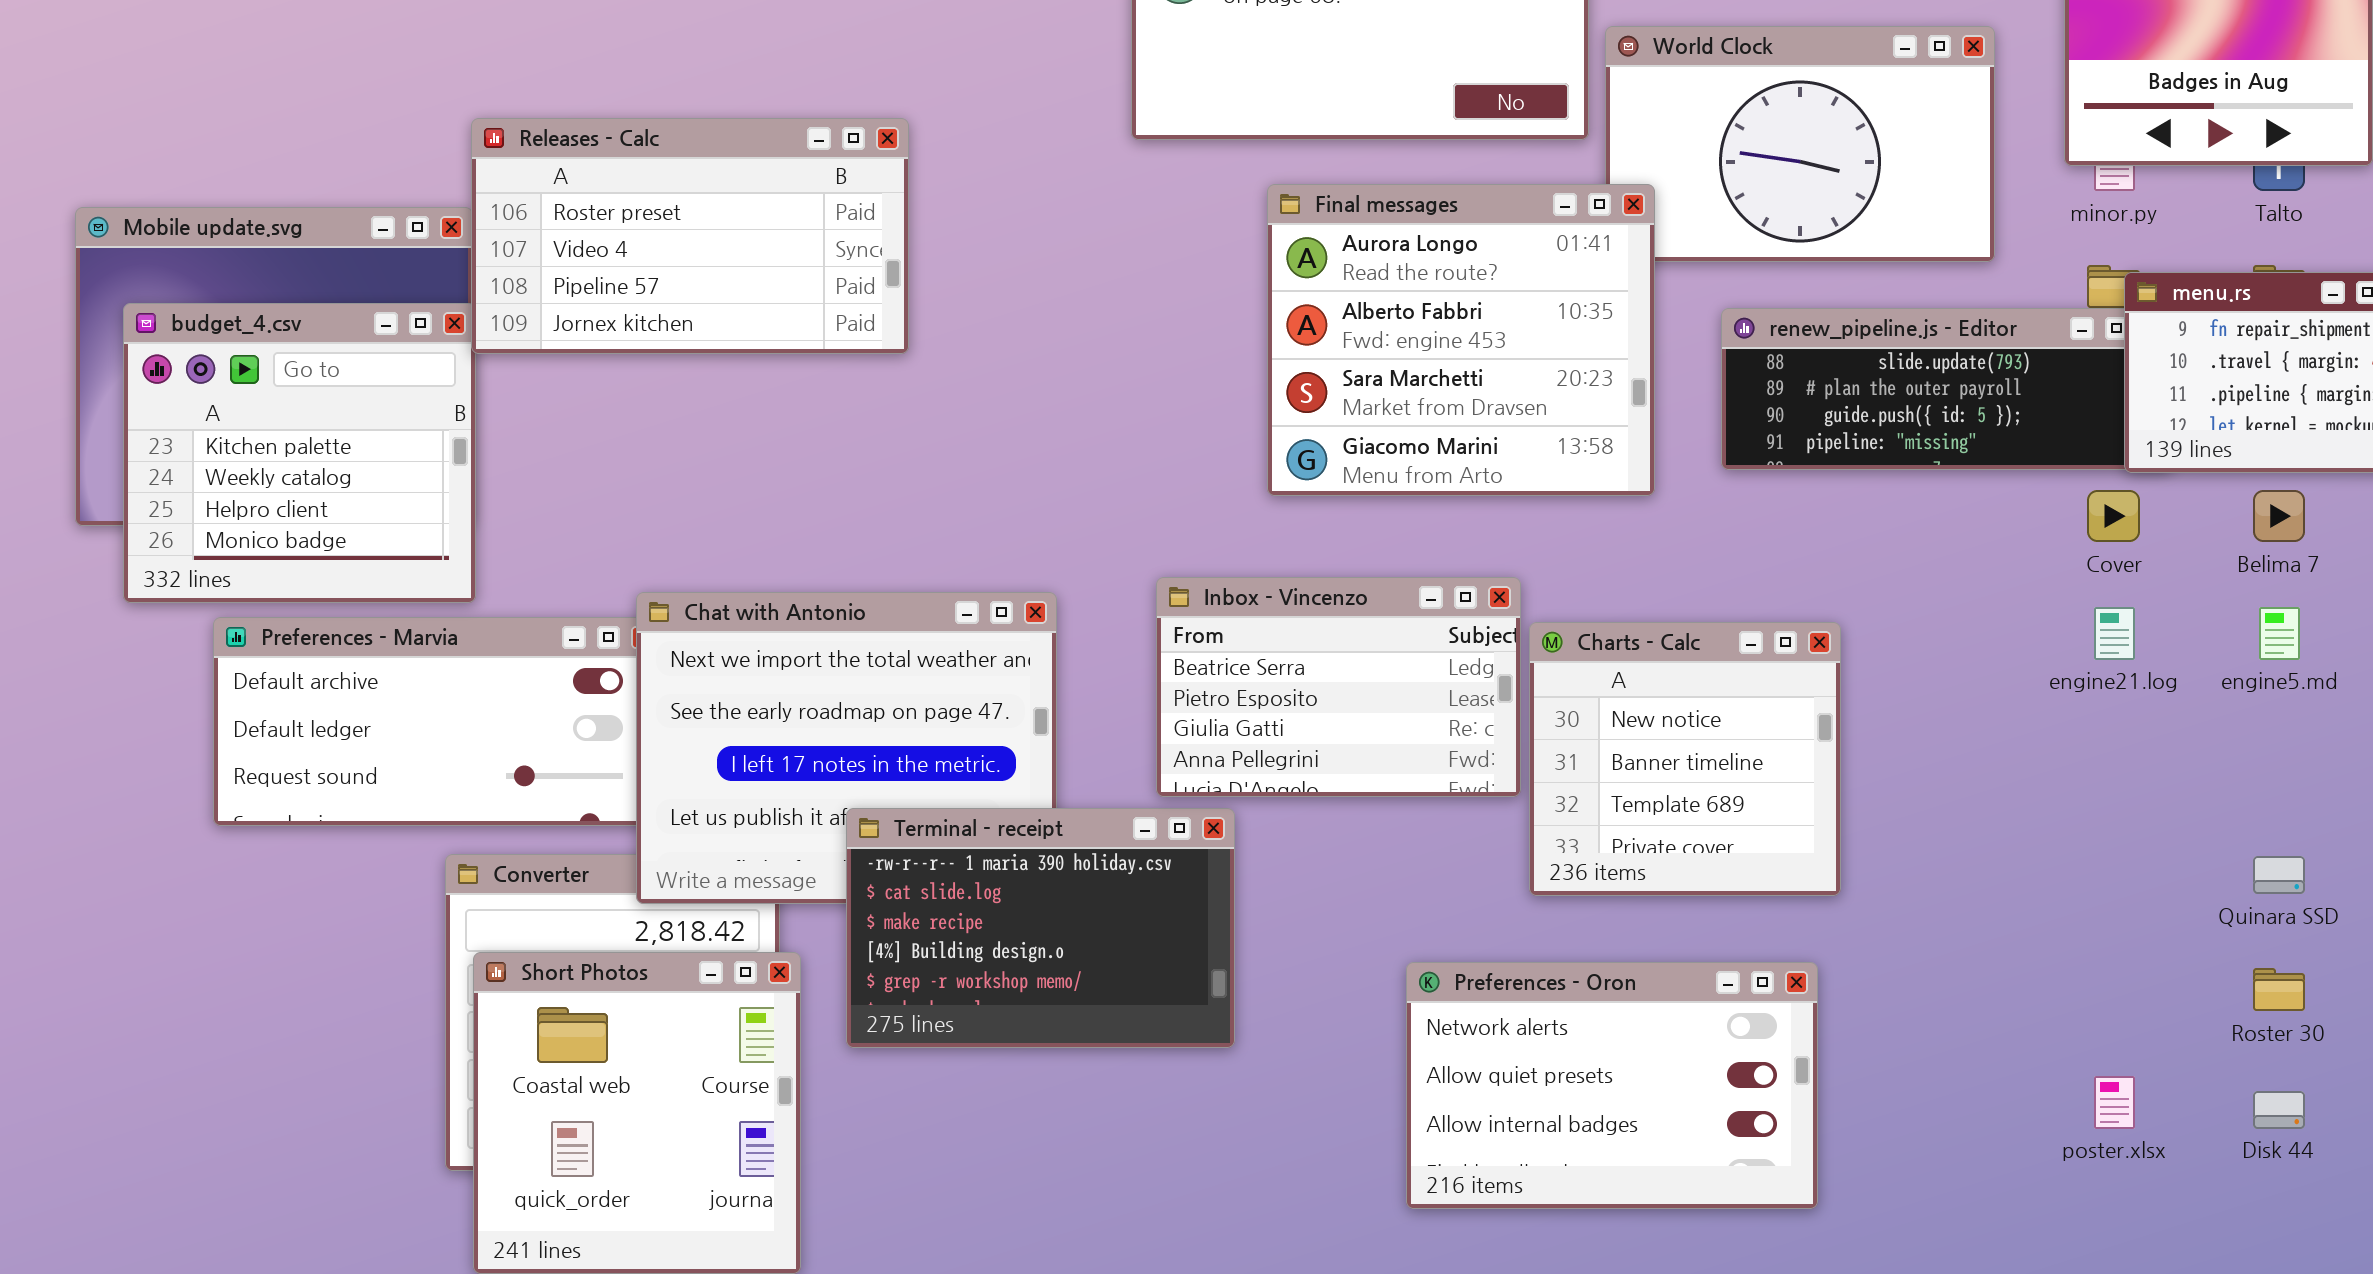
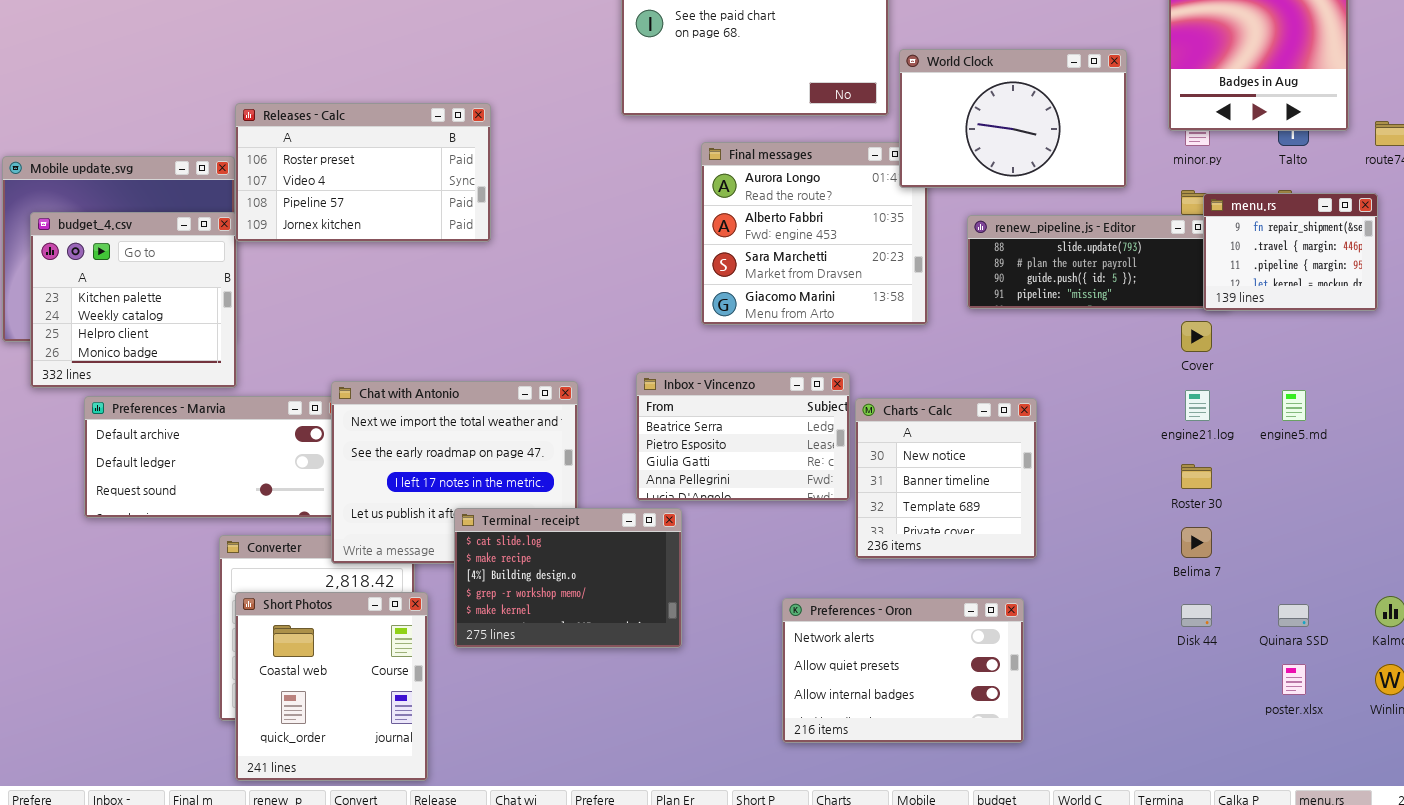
World Clock: [1605,26,1995,262] -> [899,49,1127,188], raised
Belima 7: [2253,490,2305,542] -> [1181,527,1212,558], moved
Terminal - receipt: [846,808,1235,1048] -> [454,508,682,648], scrolled down 1 row
Quinara SSD: [2253,856,2305,894] -> [1278,604,1309,627], moved
Roster 30: [2253,968,2305,1011] -> [1181,464,1212,489], moved
poster.xlsx: [2094,1076,2135,1129] -> [1282,664,1306,695], moved
Disk 44: [2253,1091,2305,1129] -> [1181,604,1212,627], moved

